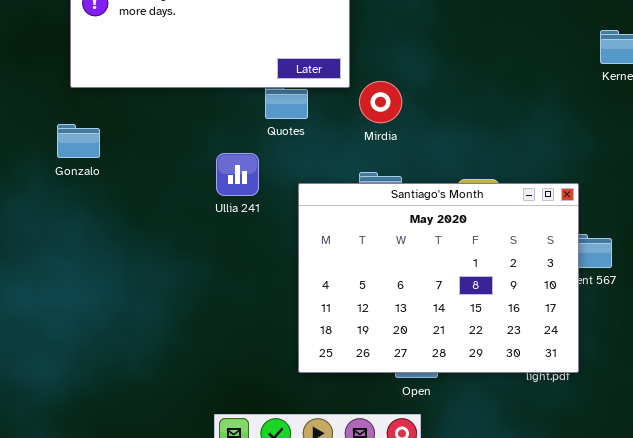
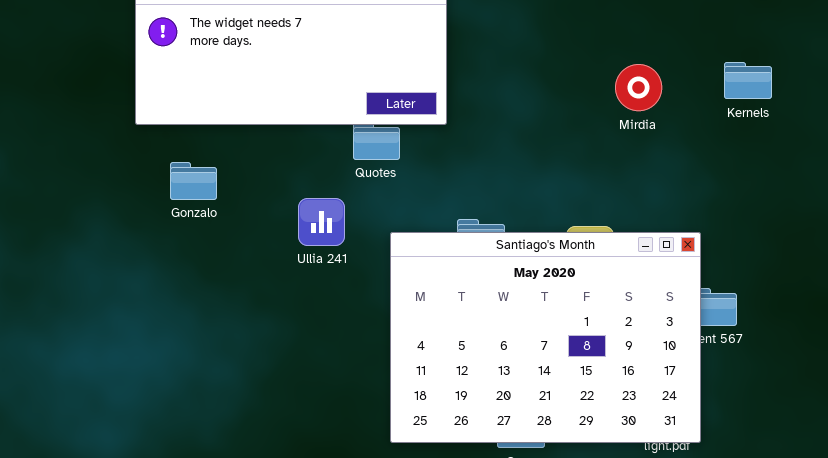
Mirdia: [359,81,402,123] -> [615,64,662,111], moved
Gonzalo: [57,124,100,158] -> [170,162,217,200], moved

